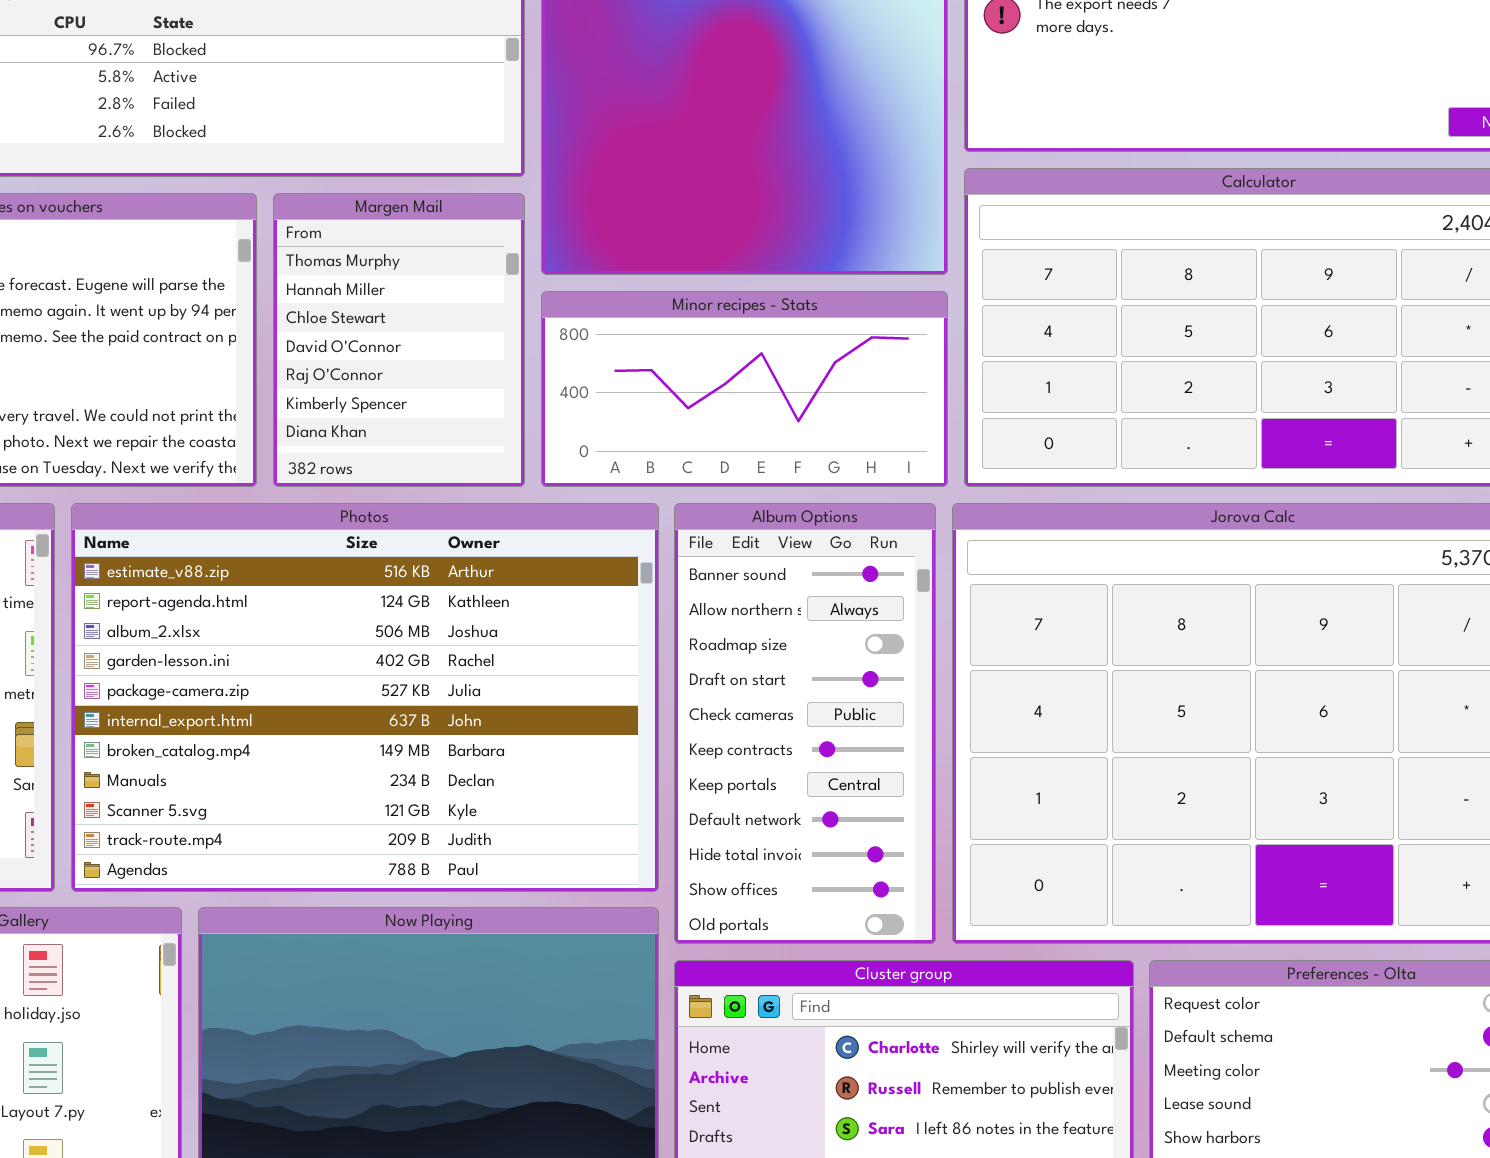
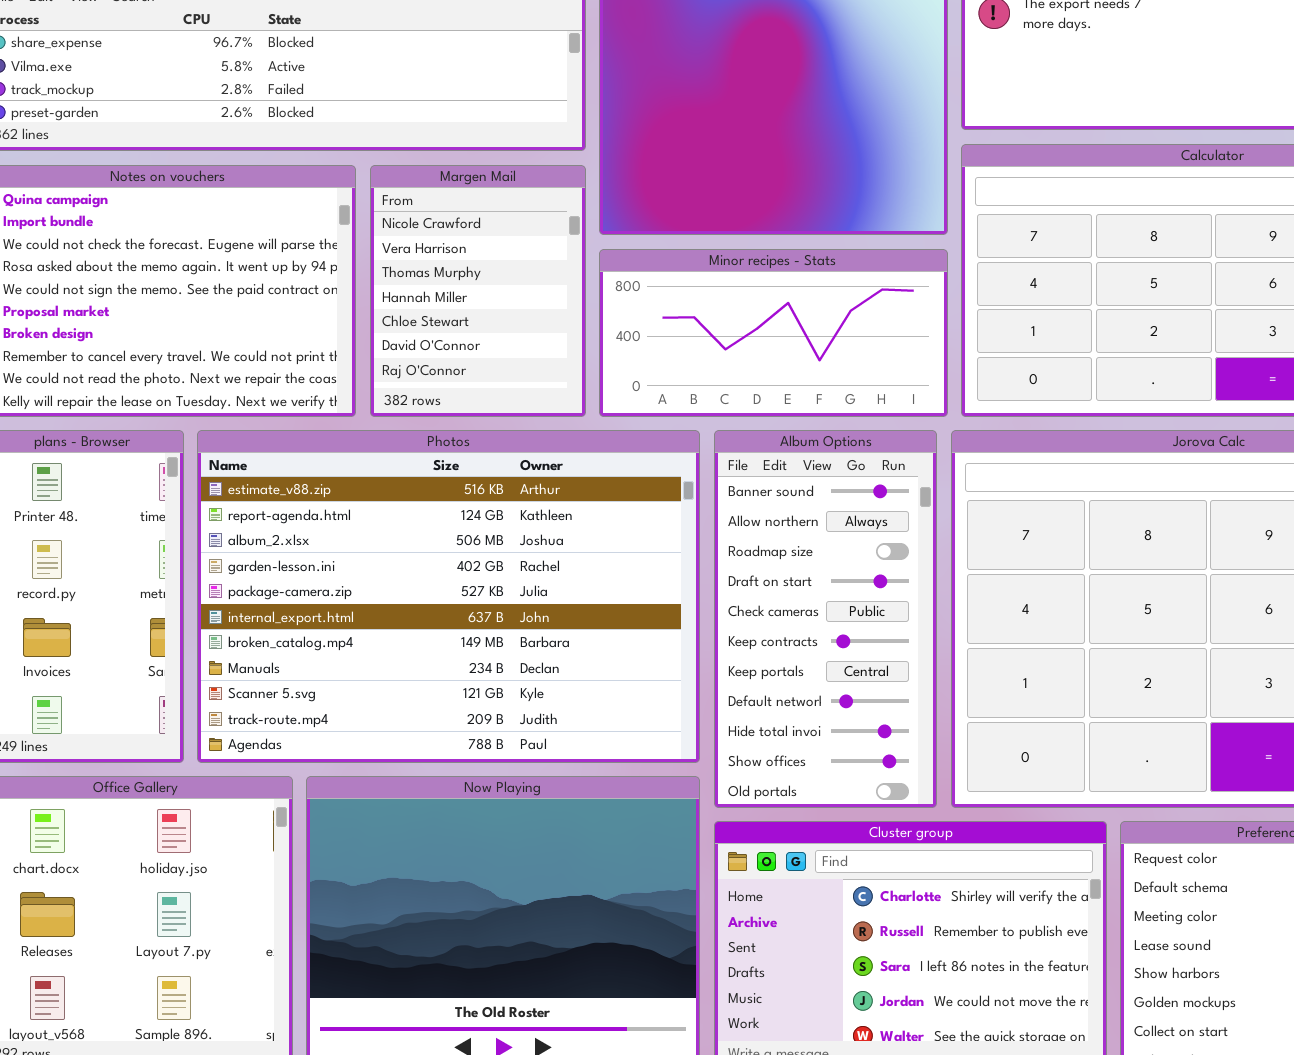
Margen Mail: [273,193,525,487] -> [370,165,586,417], scrolled up 2 rows

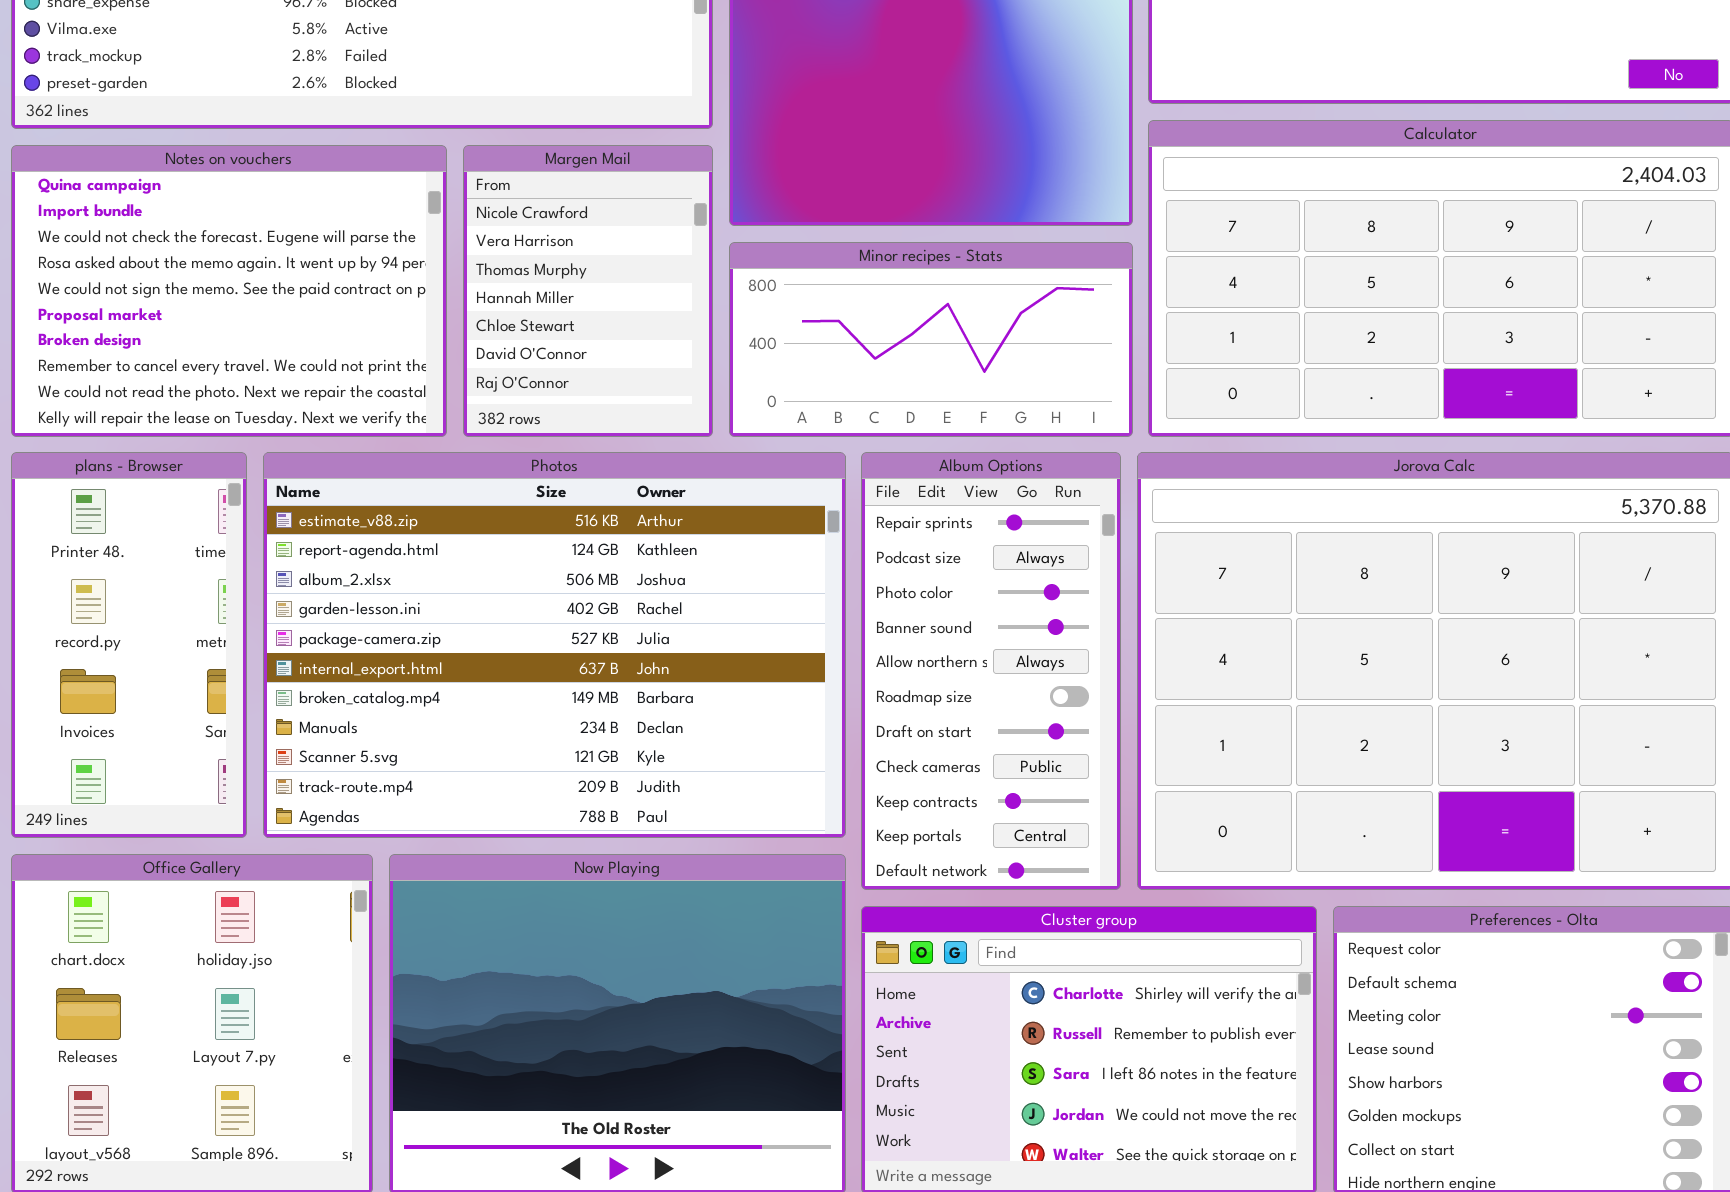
Album Options: [714,430,937,808] -> [861,452,1121,890], scrolled up 3 rows

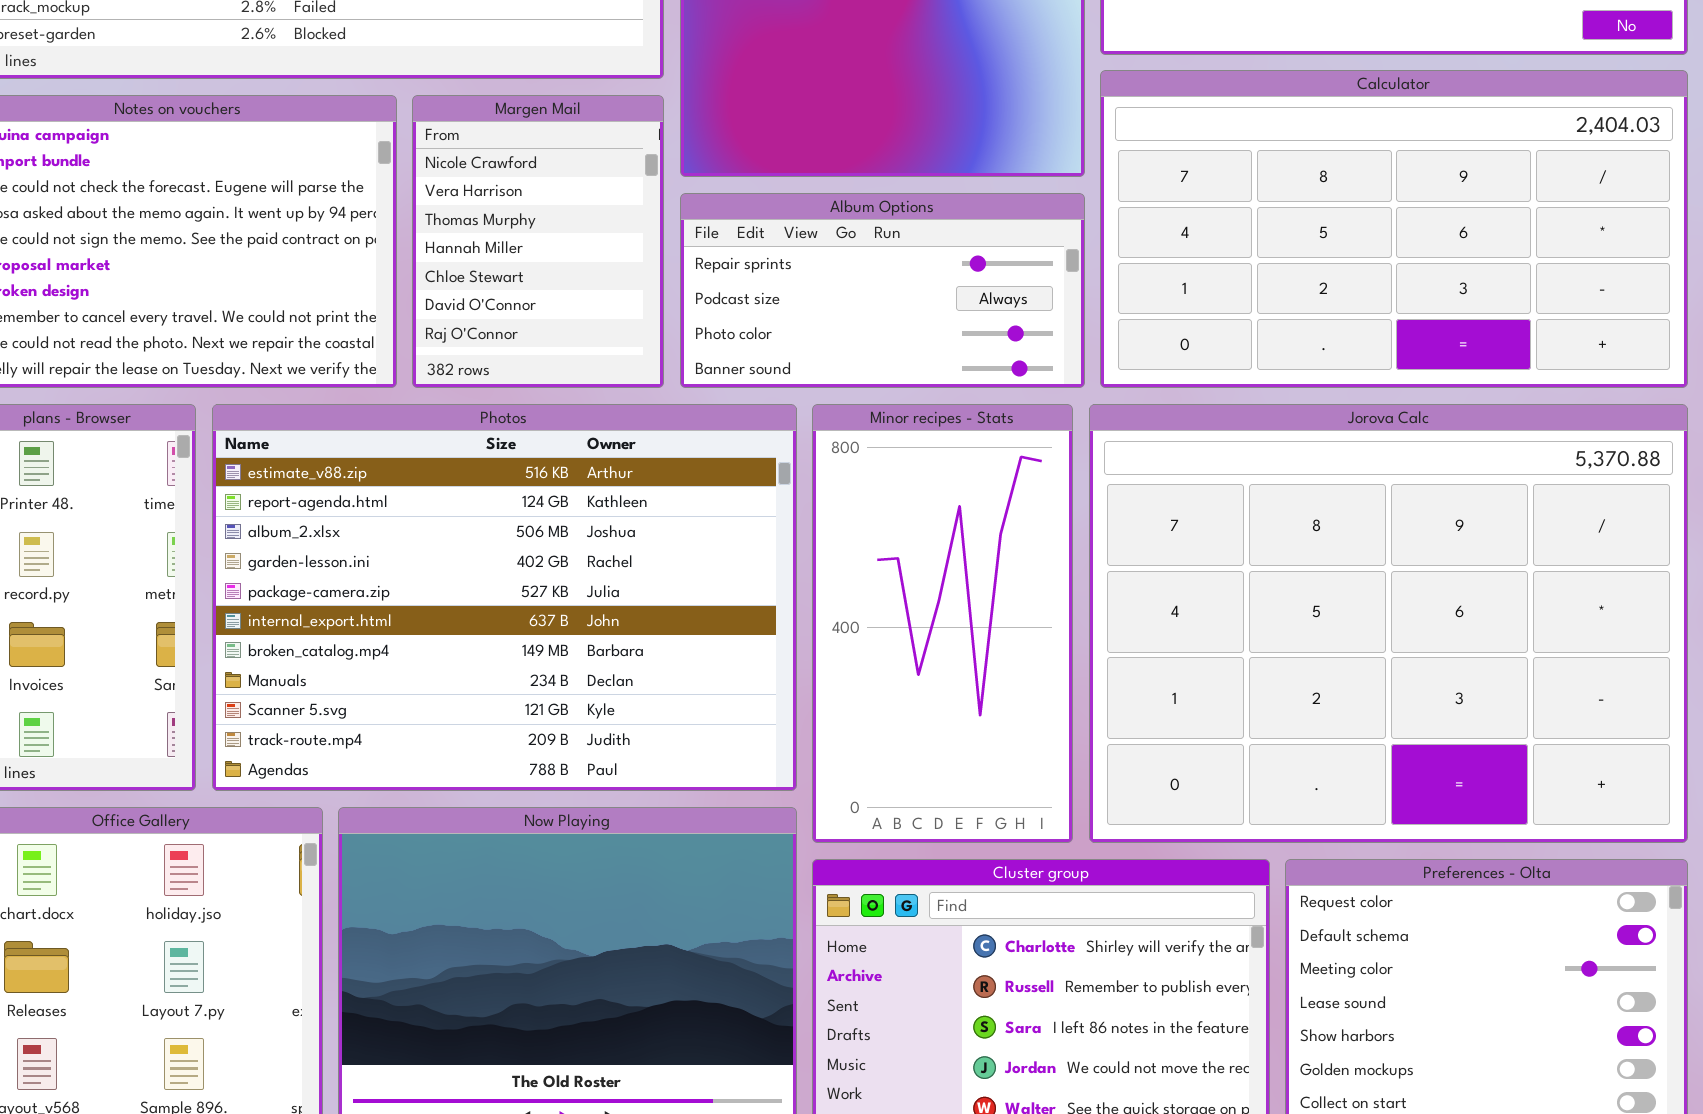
Minor recipes - Stats: [729,242,1133,437] -> [812,404,1073,843], moved, resized
Album Options: [861,452,1121,890] -> [680,193,1085,388], moved, resized

